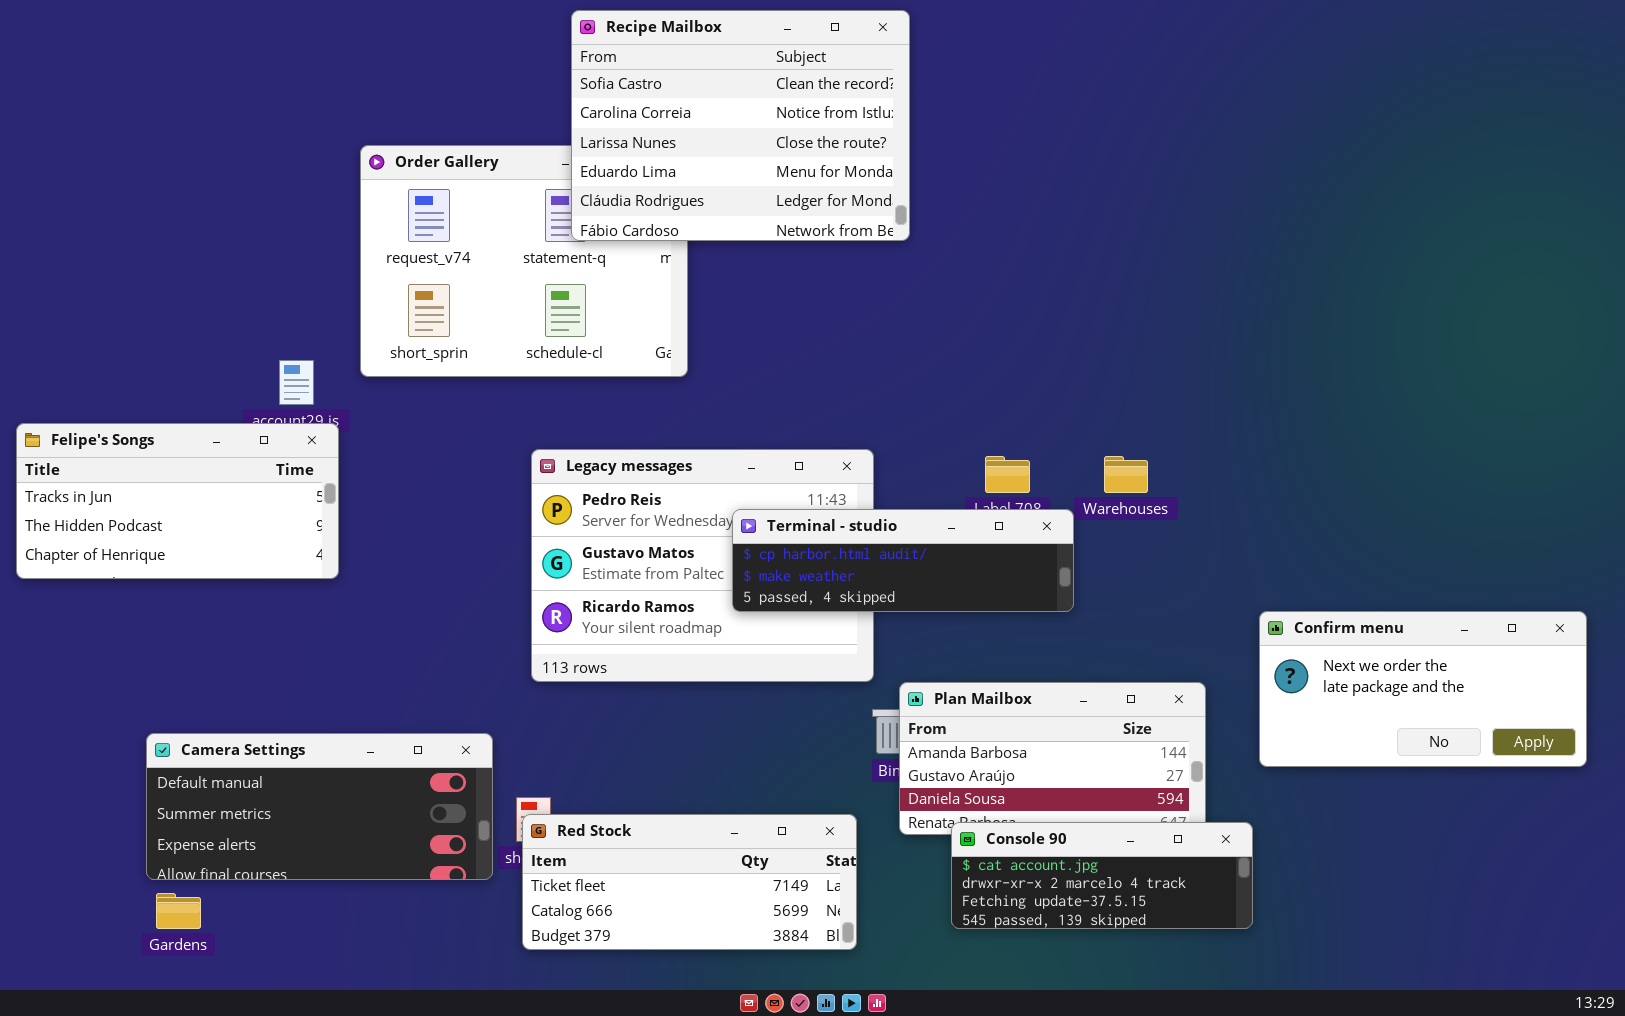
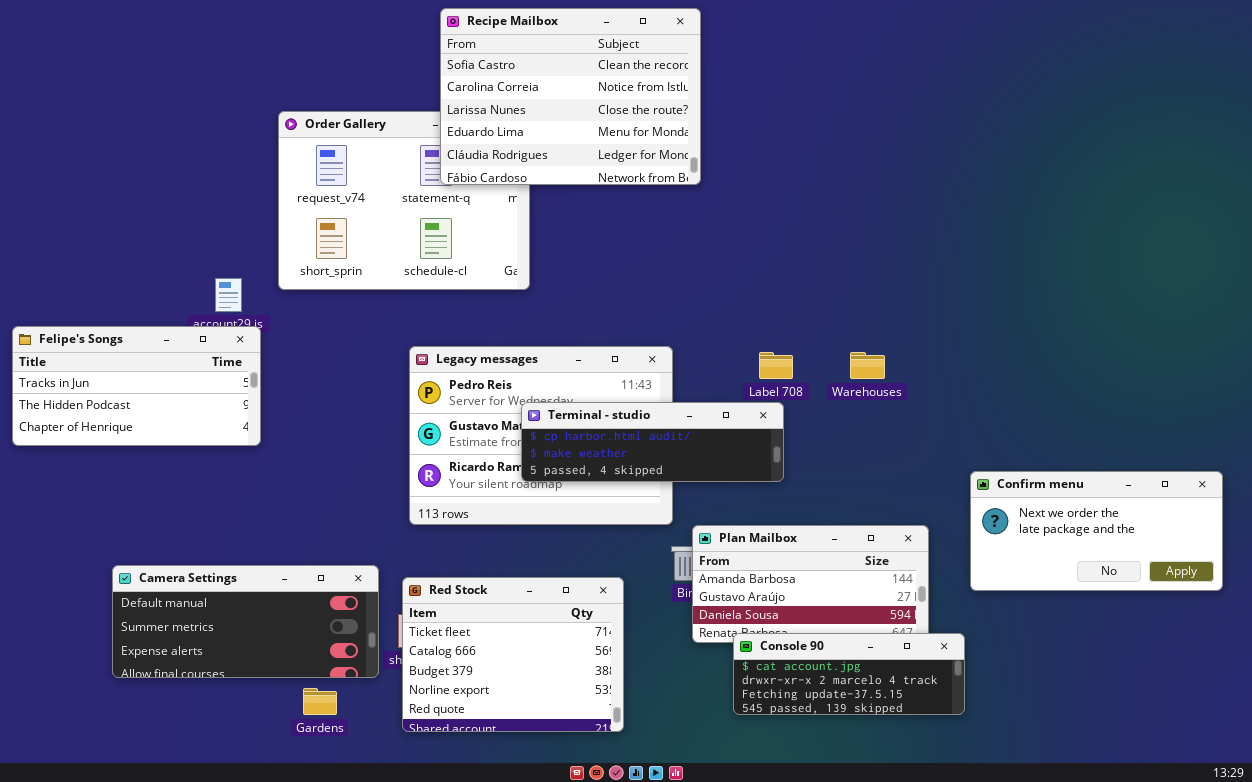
Terminal - studio: [732,509,1074,612] -> [521,402,784,482], moved
Red Stock: [522,814,857,950] -> [402,577,624,732], resized
Gardens: [156,893,201,929] -> [303,688,337,715], moved

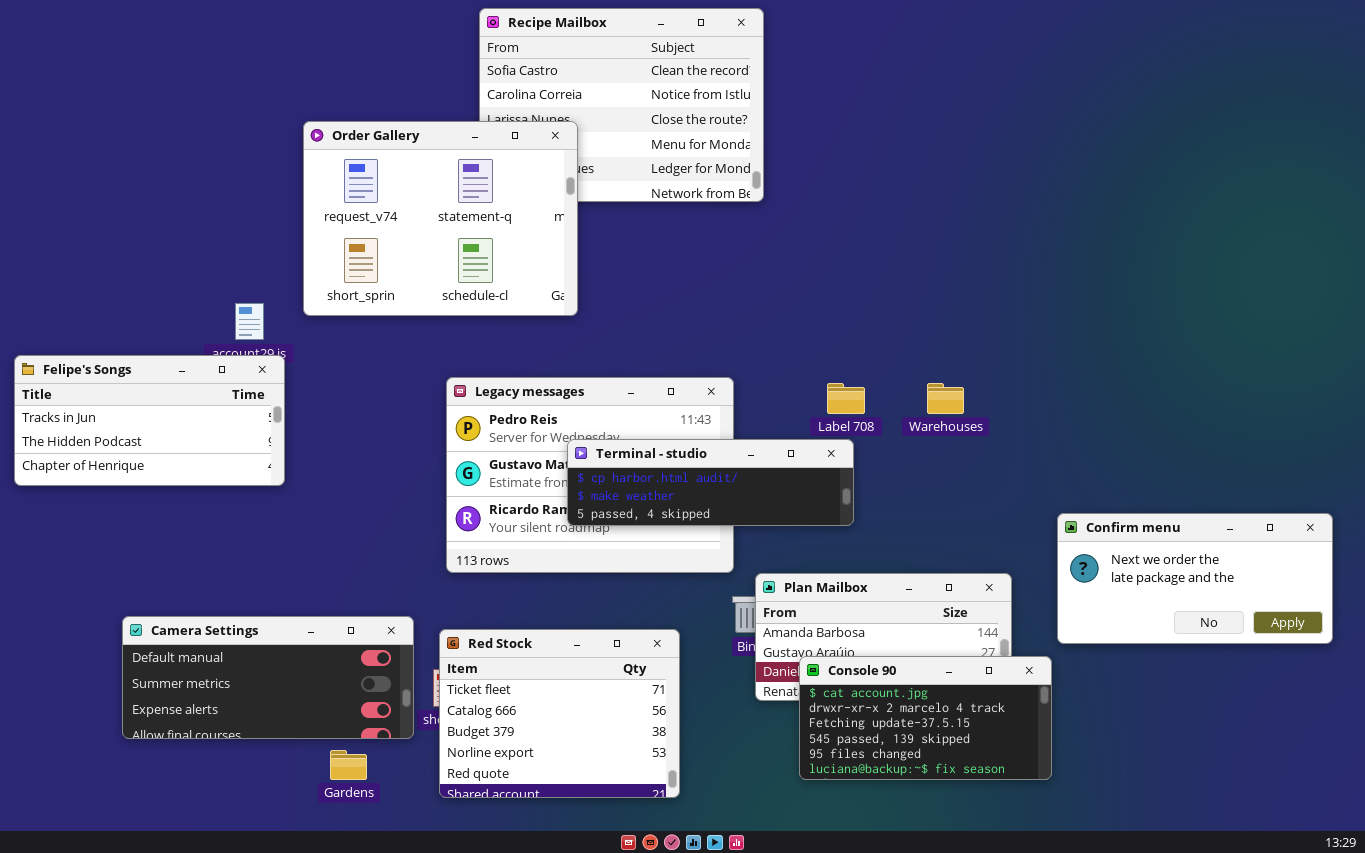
Order Gallery: [278,111,530,290] -> [303,121,578,316], raised
Console 90: [733,633,965,715] -> [799,656,1052,780], resized

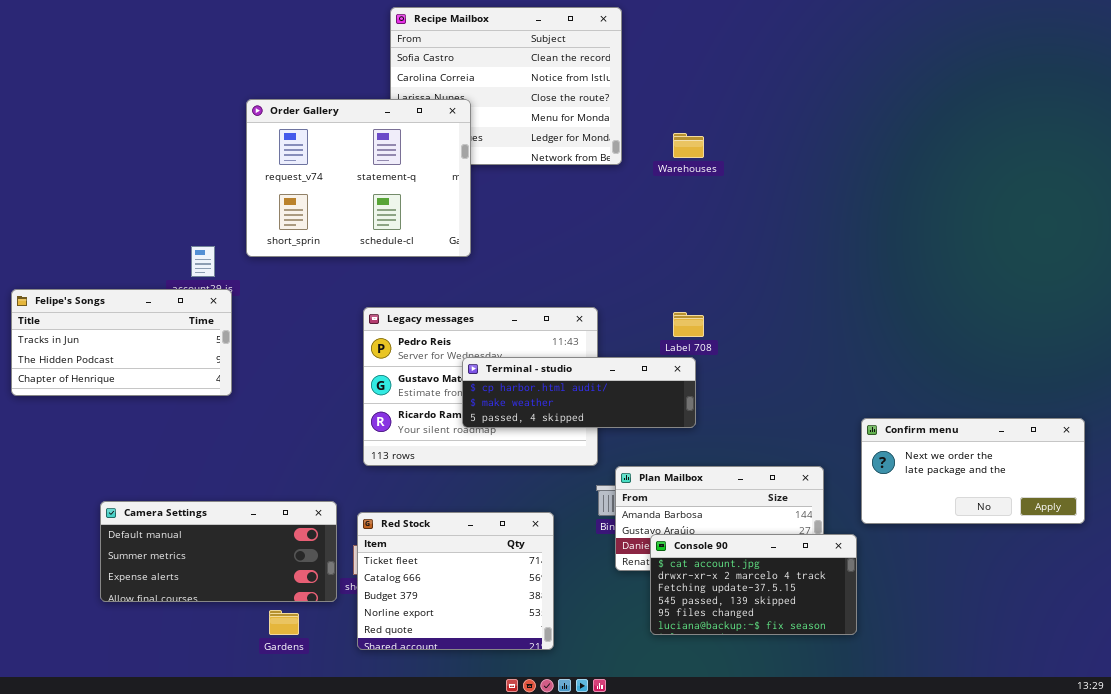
Warehouses: [927,383,964,414] -> [673,133,704,158], moved

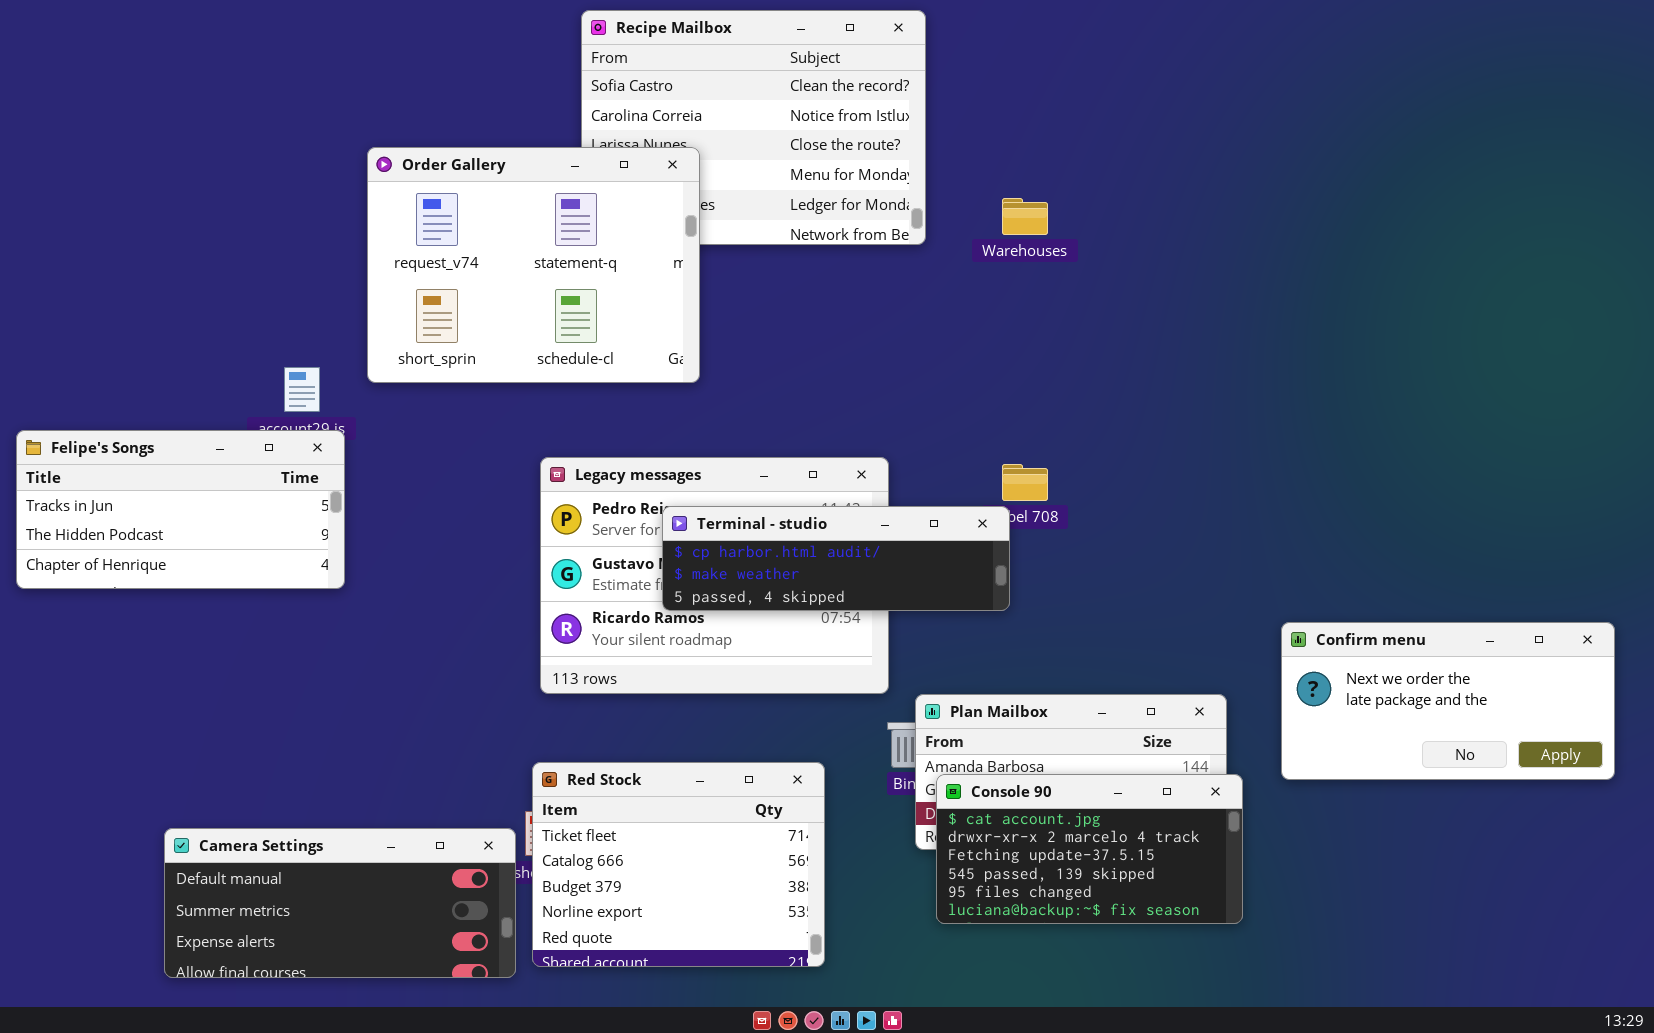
Terminal - studio: [462,357,696,428] -> [662,506,1010,611], moved
Camera Settings: [100,501,337,602] -> [164,828,516,978], moved
Console 90: [650,534,857,635] -> [936,774,1243,924], moved

